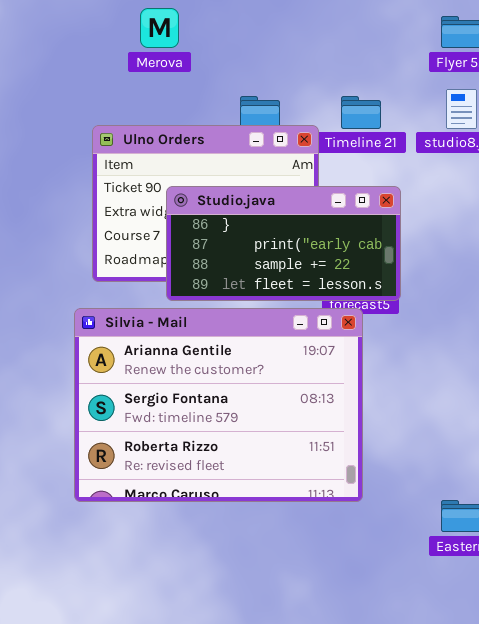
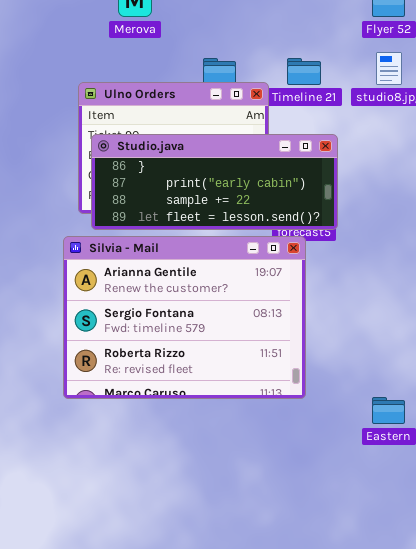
Studio.java: [166,186,401,301] -> [91,134,338,230], resized

